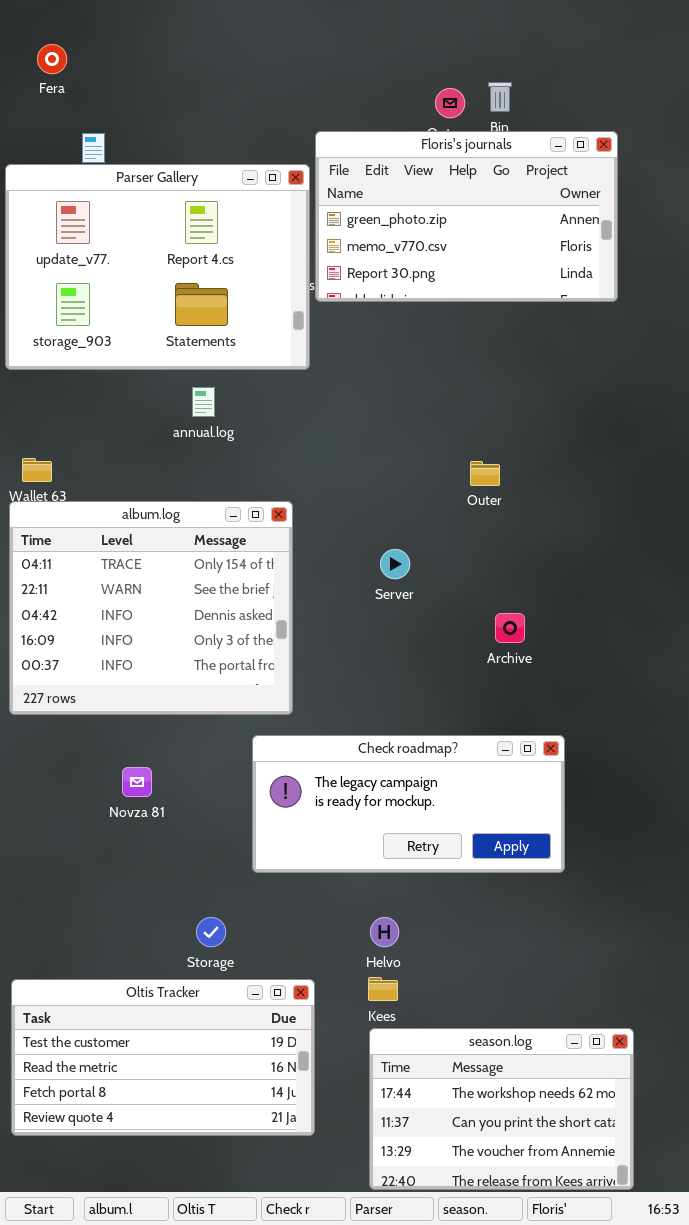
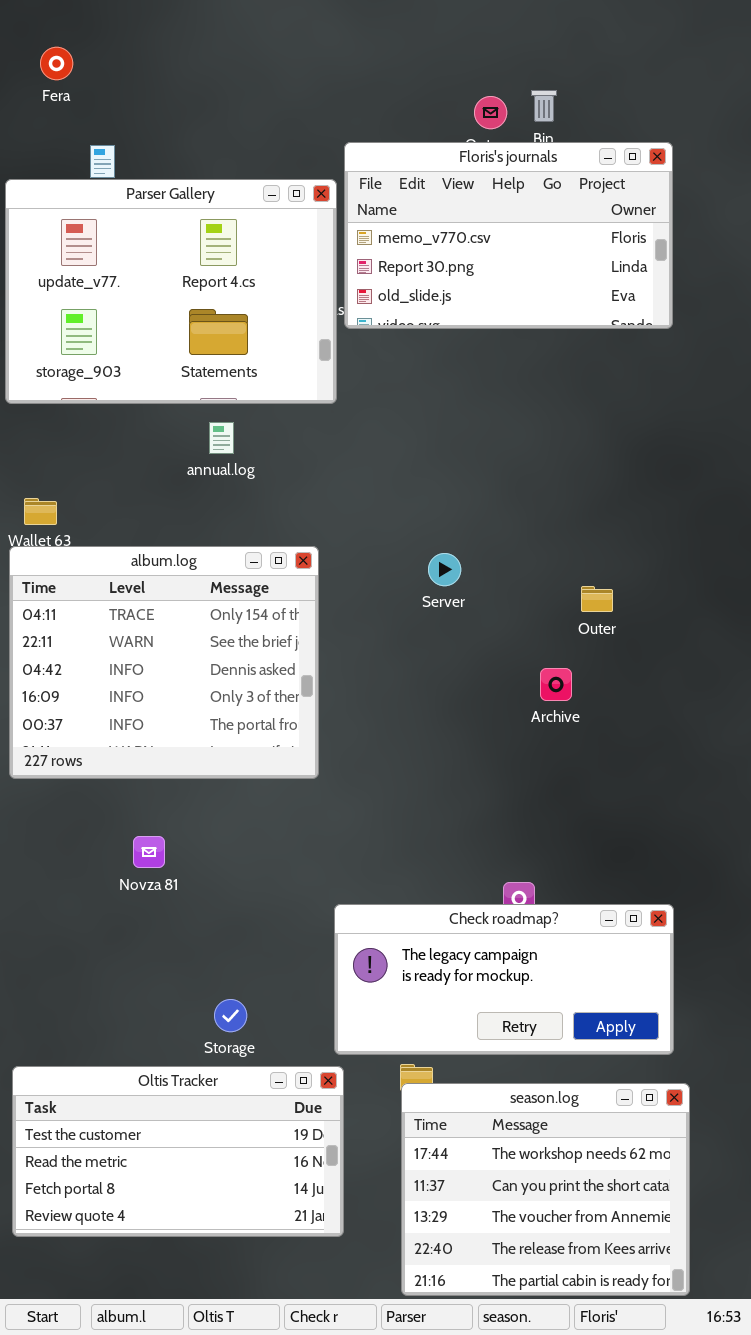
Floris's journals: [315,131,618,302] -> [344,142,673,329], scrolled down 1 row
Outer: [470,461,500,486] -> [581,586,613,612], moved
Server: [380,549,410,579] -> [428,553,461,586], moved
Check roadmap?: [252,735,565,873] -> [334,904,674,1055], moved
season.log: [369,1028,634,1190] -> [401,1083,690,1296], resized

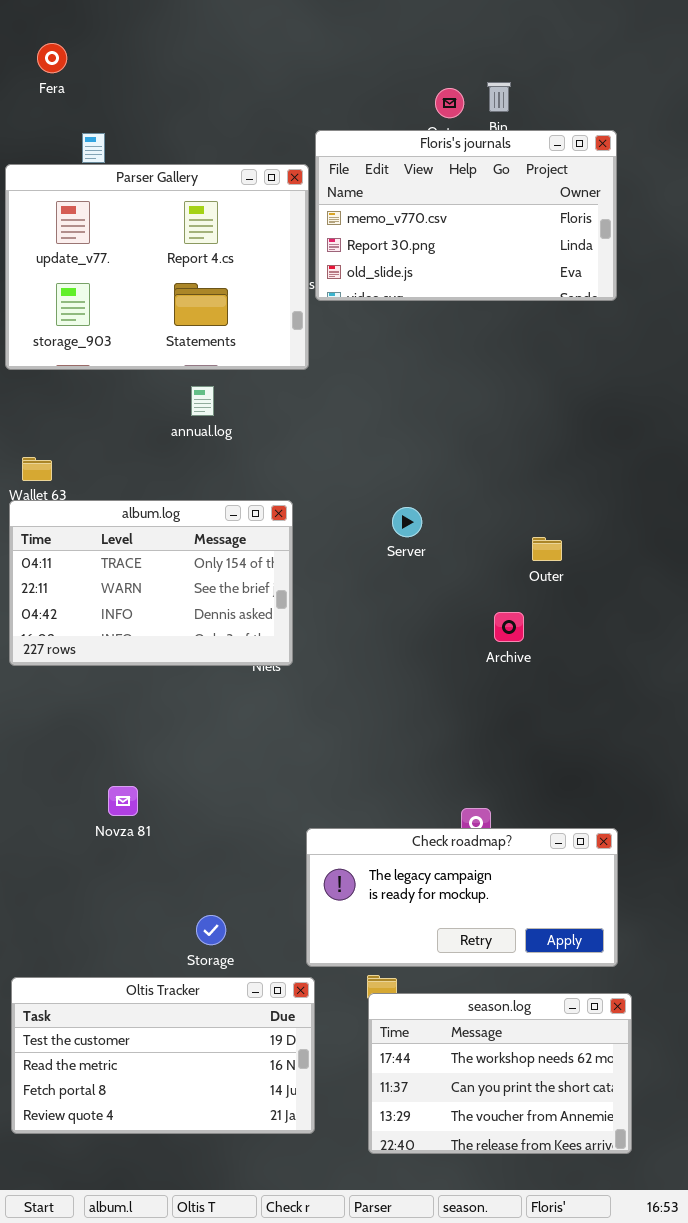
album.log: [9,546,319,779] -> [9,500,293,666], resized
Novza 81: [133,836,165,868] -> [108,786,138,816], moved
season.log: [401,1083,690,1296] -> [368,993,632,1154], resized

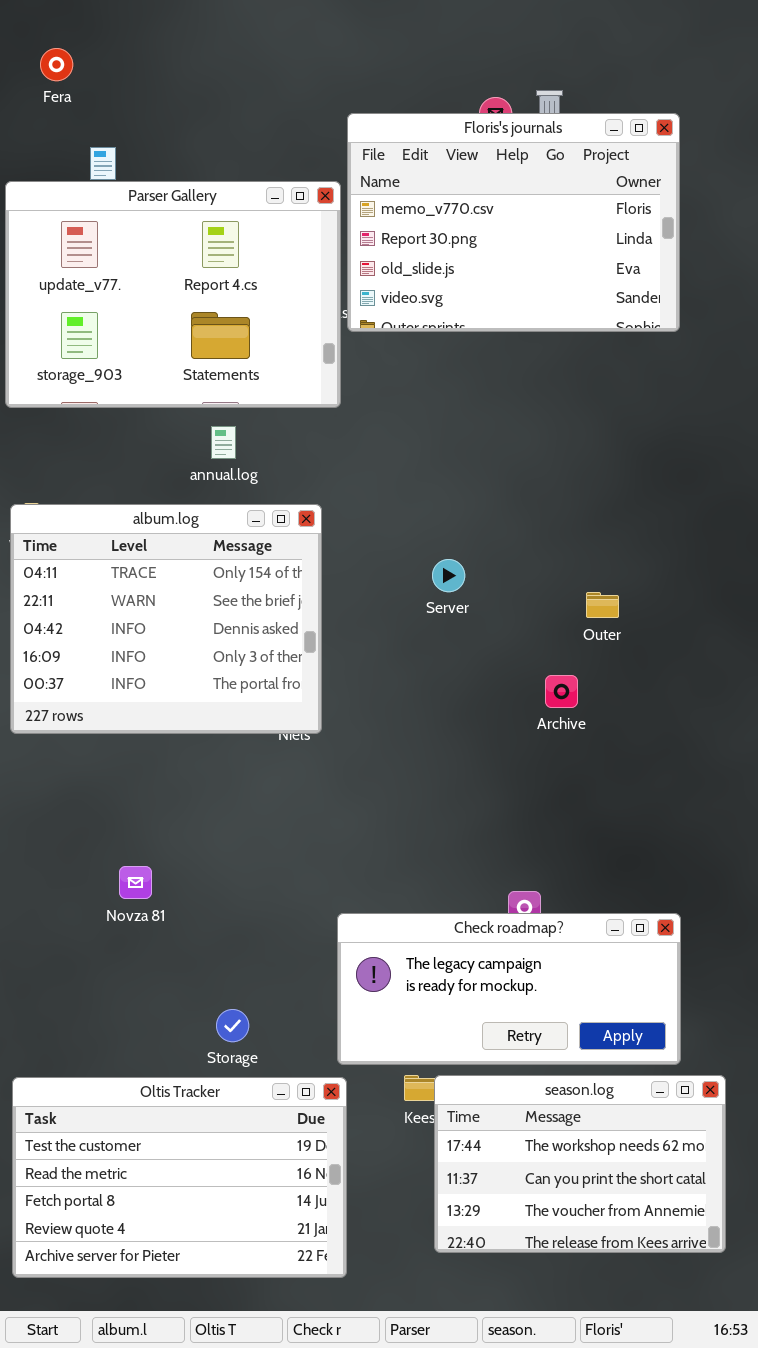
Floris's journals: [315,130,617,301] -> [347,113,680,332], resized
album.log: [9,500,293,666] -> [10,504,322,734], resized
Oltis Tracker: [11,977,315,1134] -> [12,1077,347,1278], resized
season.log: [368,993,632,1154] -> [434,1075,726,1253], moved

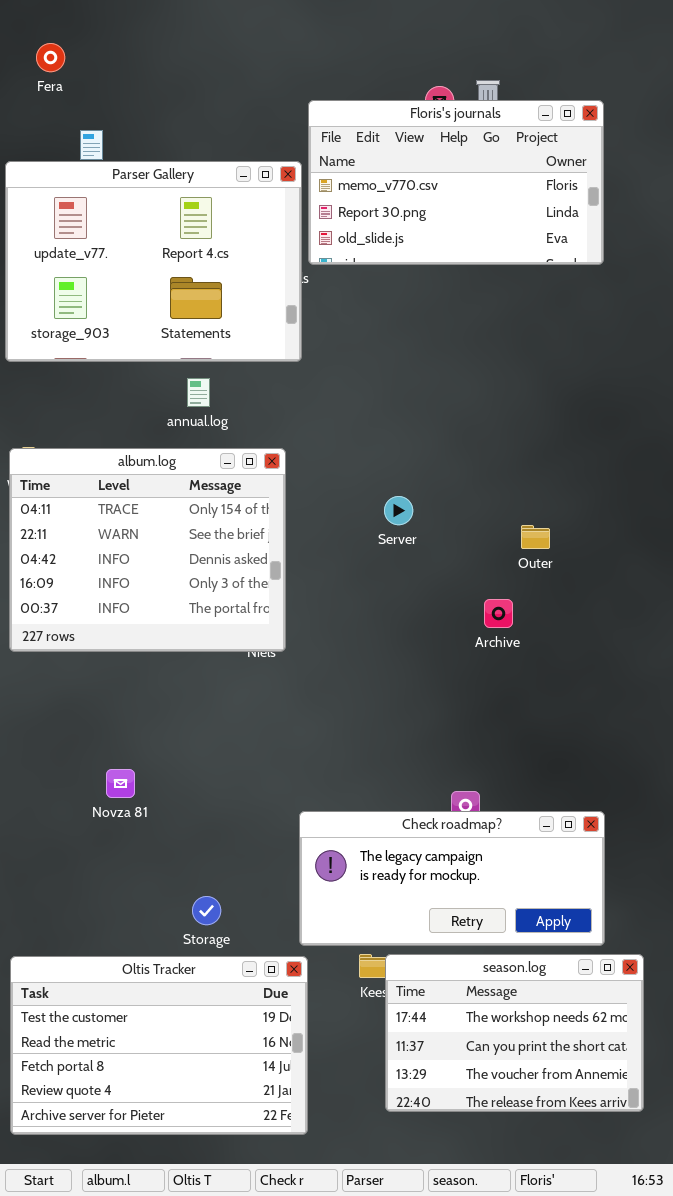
Floris's journals: [347,113,680,332] -> [308,100,604,265], resized

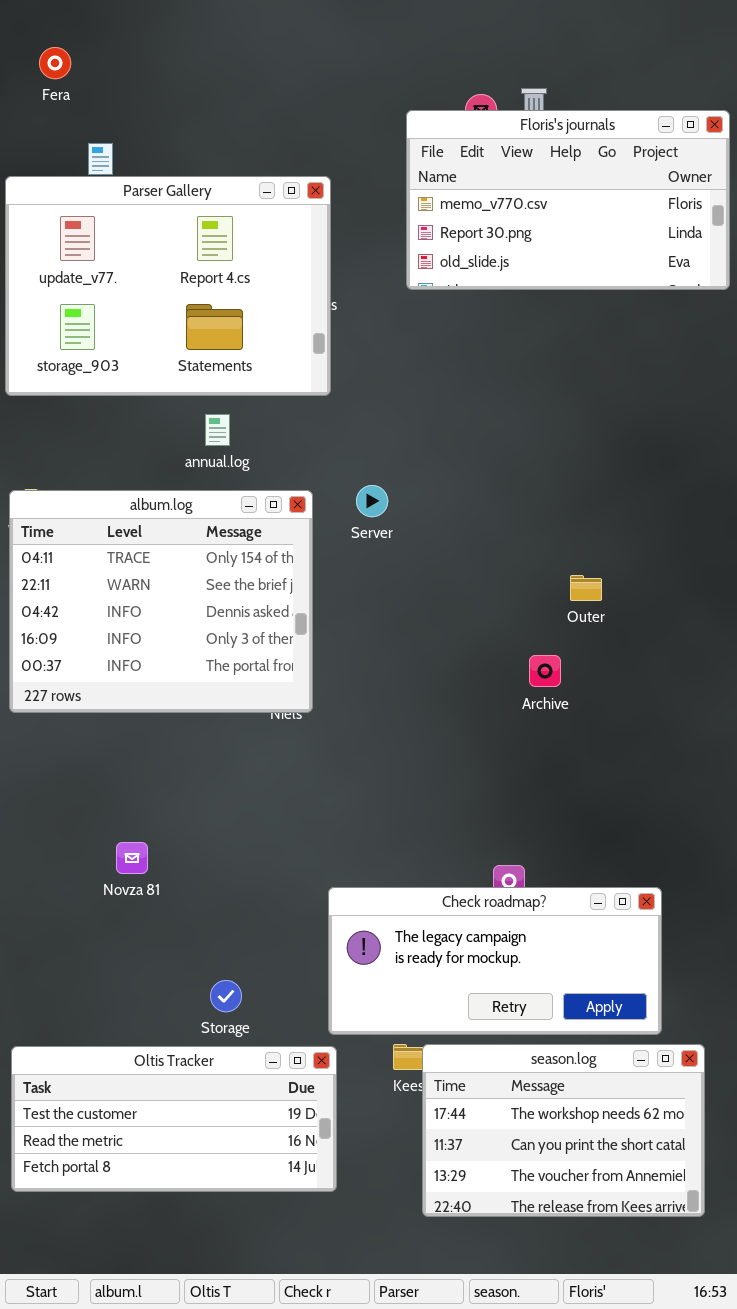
Floris's journals: [308,100,604,265] -> [406,110,730,290], moved
Server: [384,496,413,525] -> [356,485,388,517], moved
Oltis Tracker: [10,956,308,1135] -> [11,1046,337,1192], resized

